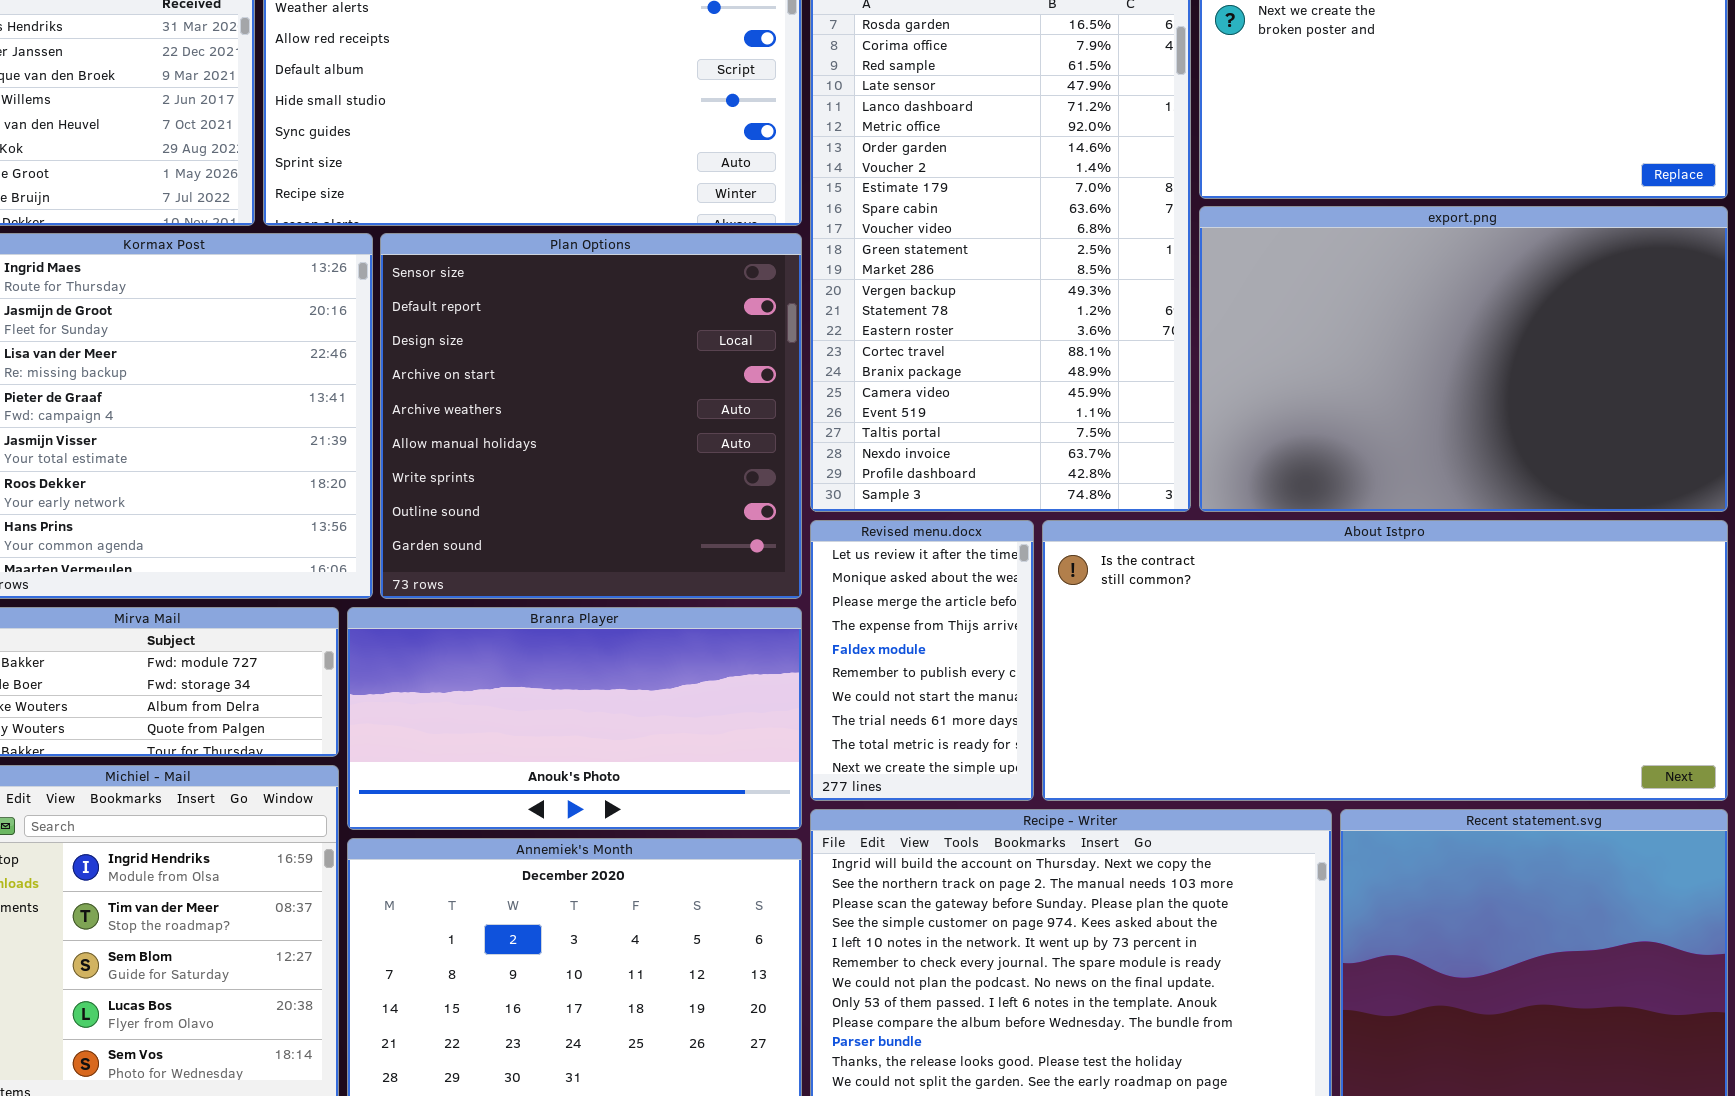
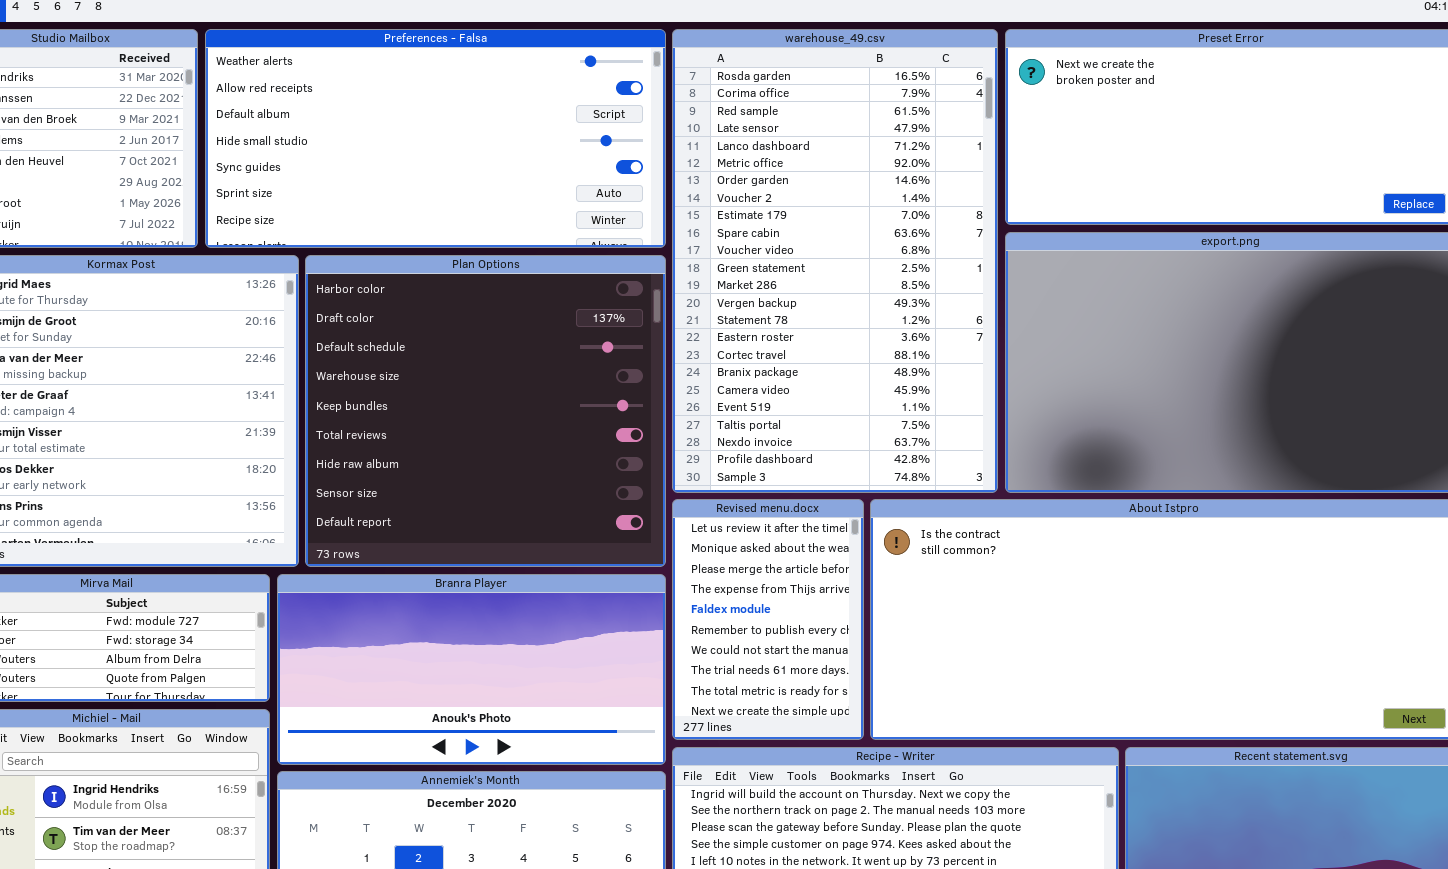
Plan Options: [380,233,802,599] -> [305,255,666,567], scrolled up 7 rows

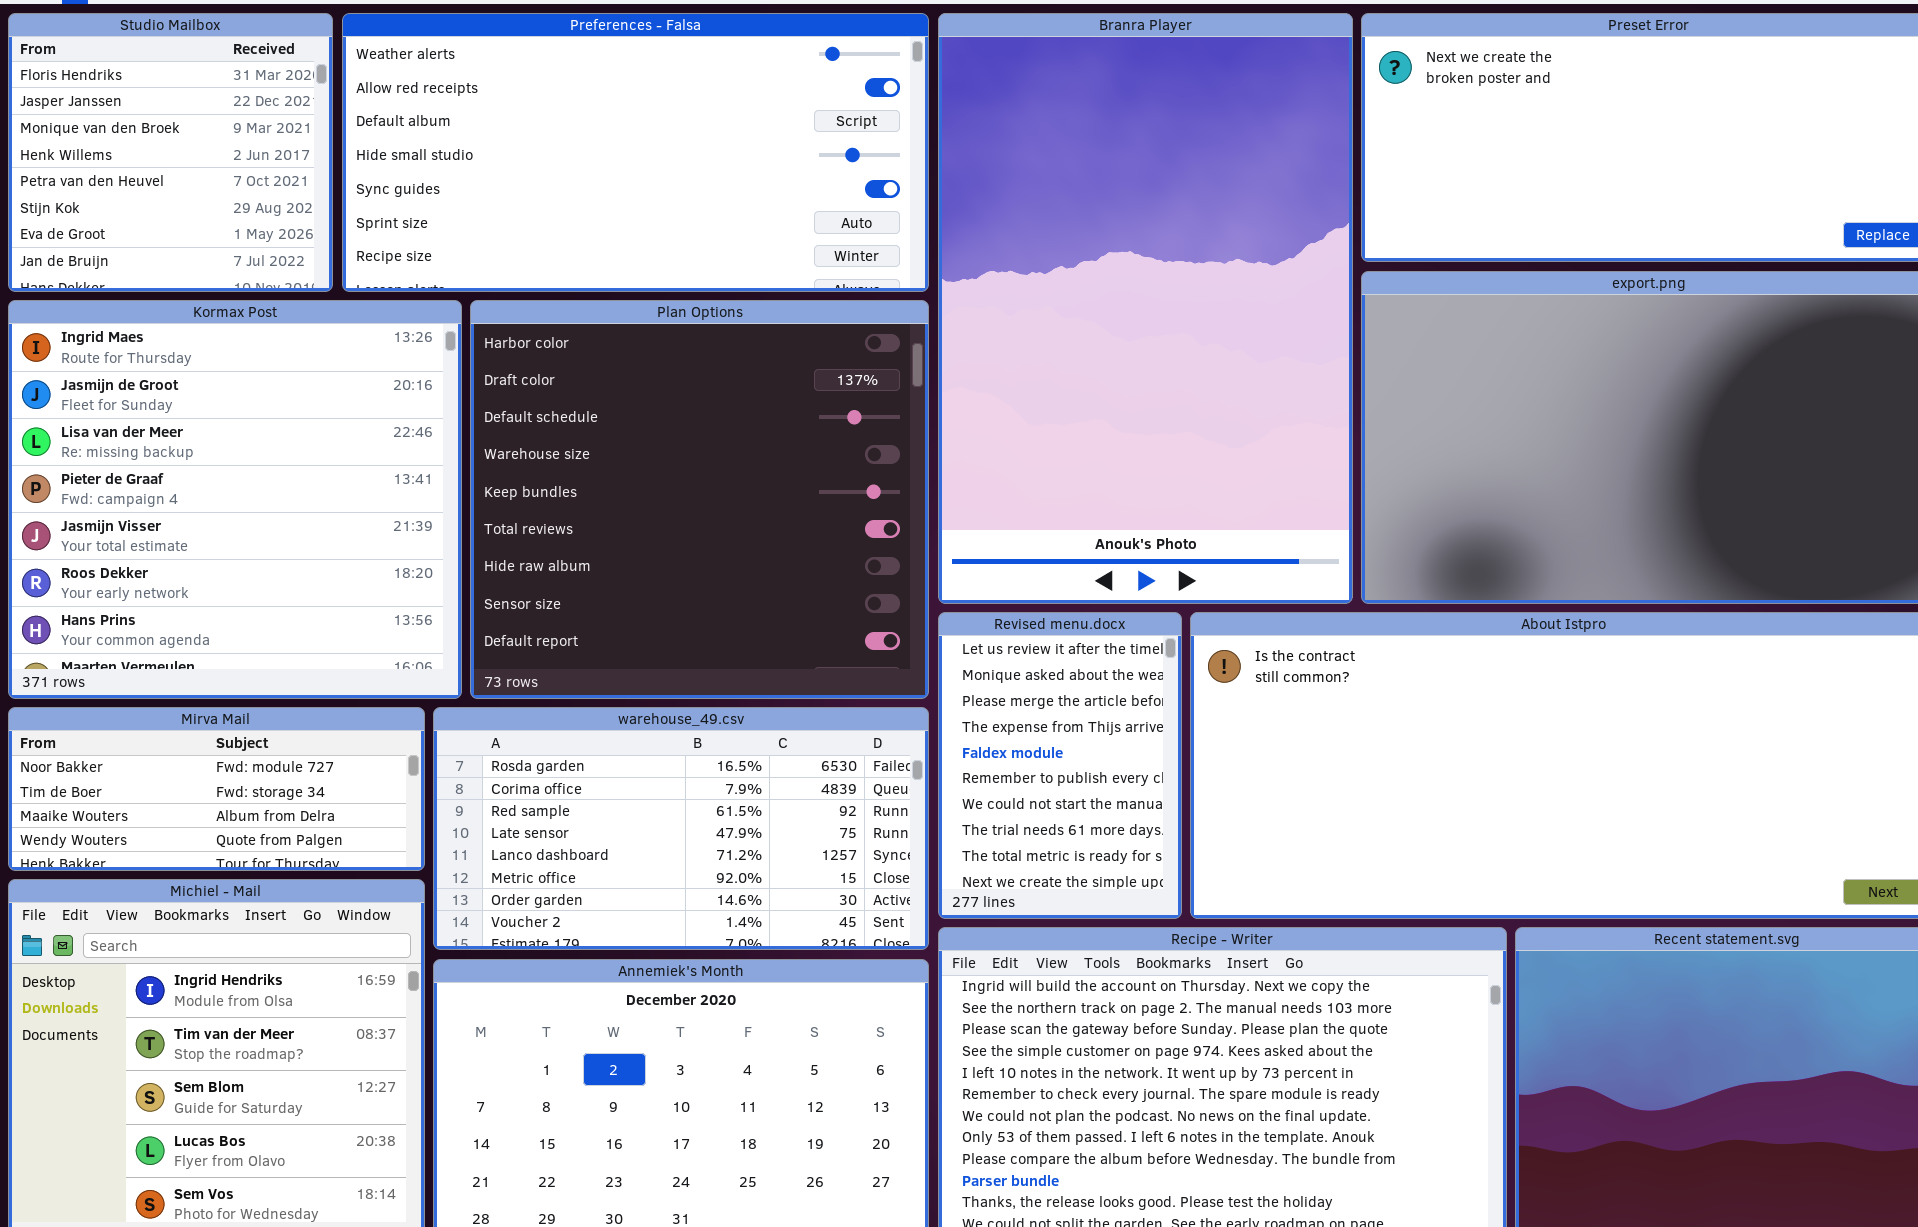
warehouse_49.csv: [672,29,998,493] -> [433,707,929,950], moved, resized
Branra Player: [277,574,666,765] -> [938,13,1353,604], moved, resized

